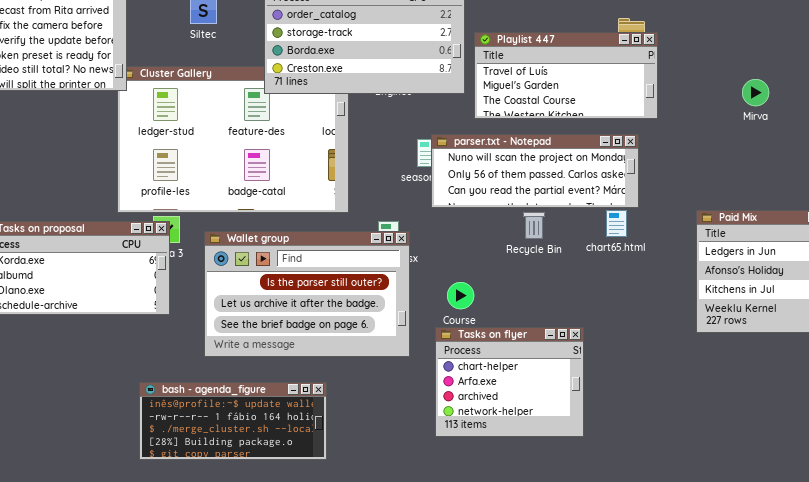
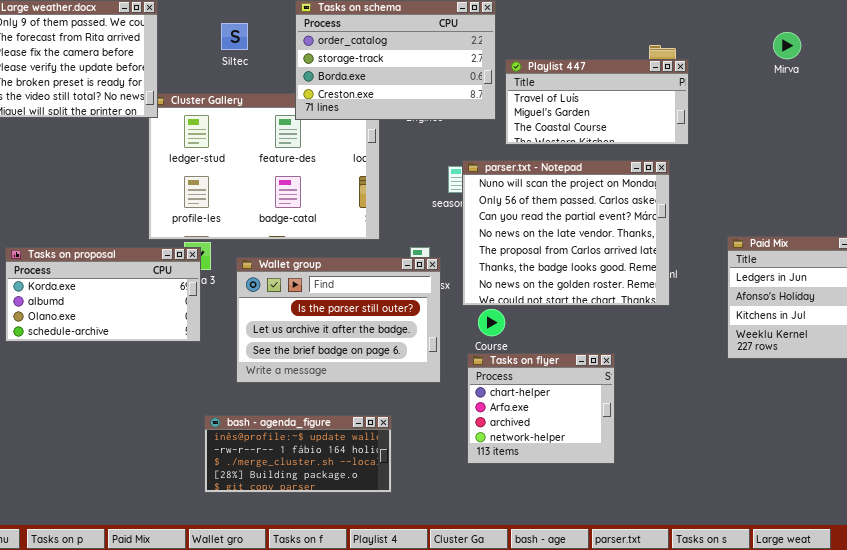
Mirva: [742,79,769,106] -> [773,32,801,59], moved
parser.txt - Notepad: [431,134,639,208] -> [462,160,670,306], resized
bash - agenda_figure: [139,382,327,460] -> [204,415,392,493], moved

